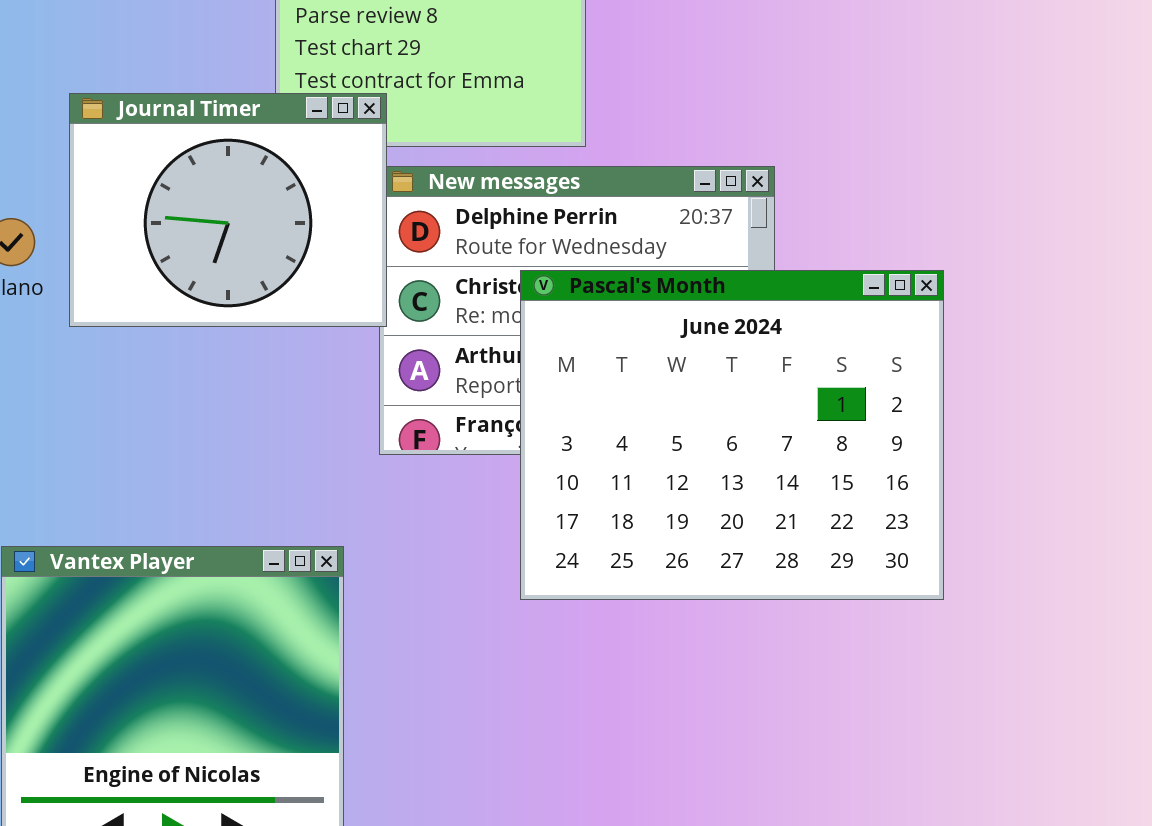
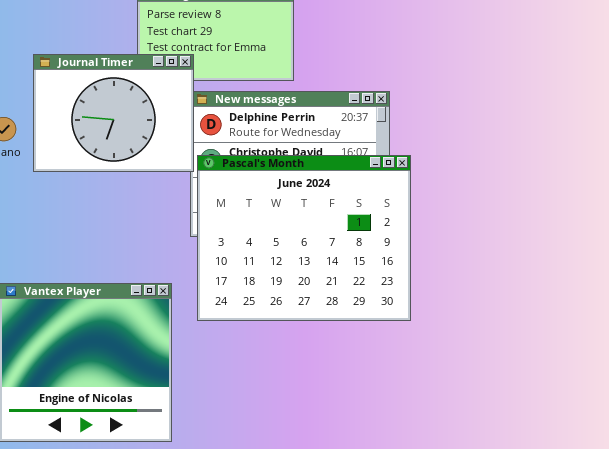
Pascal's Month: [520,270,944,600] -> [197,155,411,321], moved

